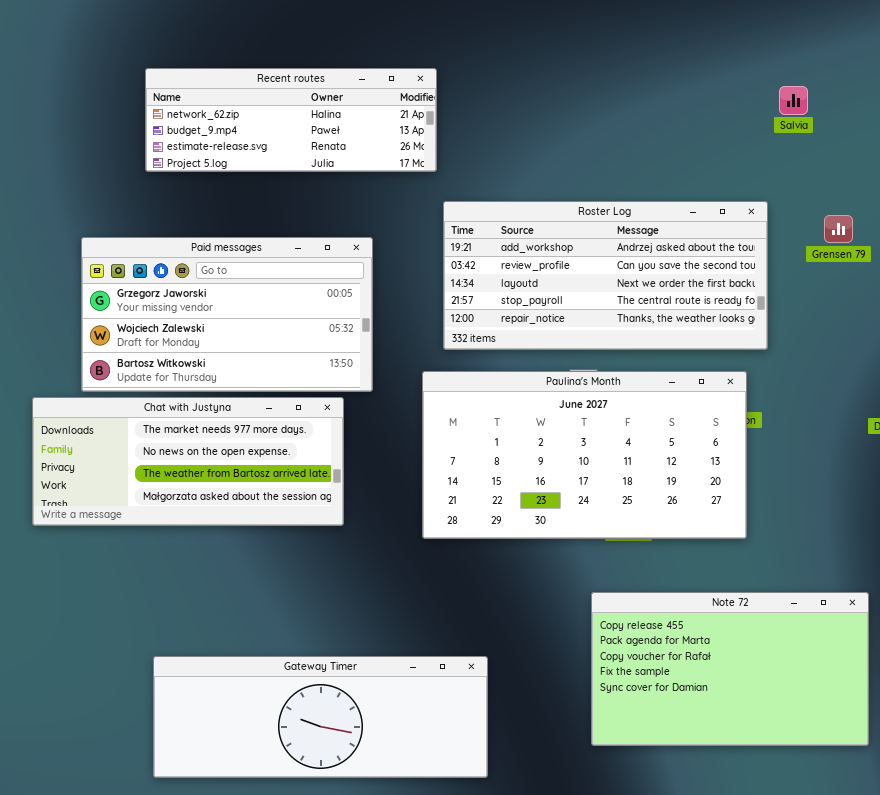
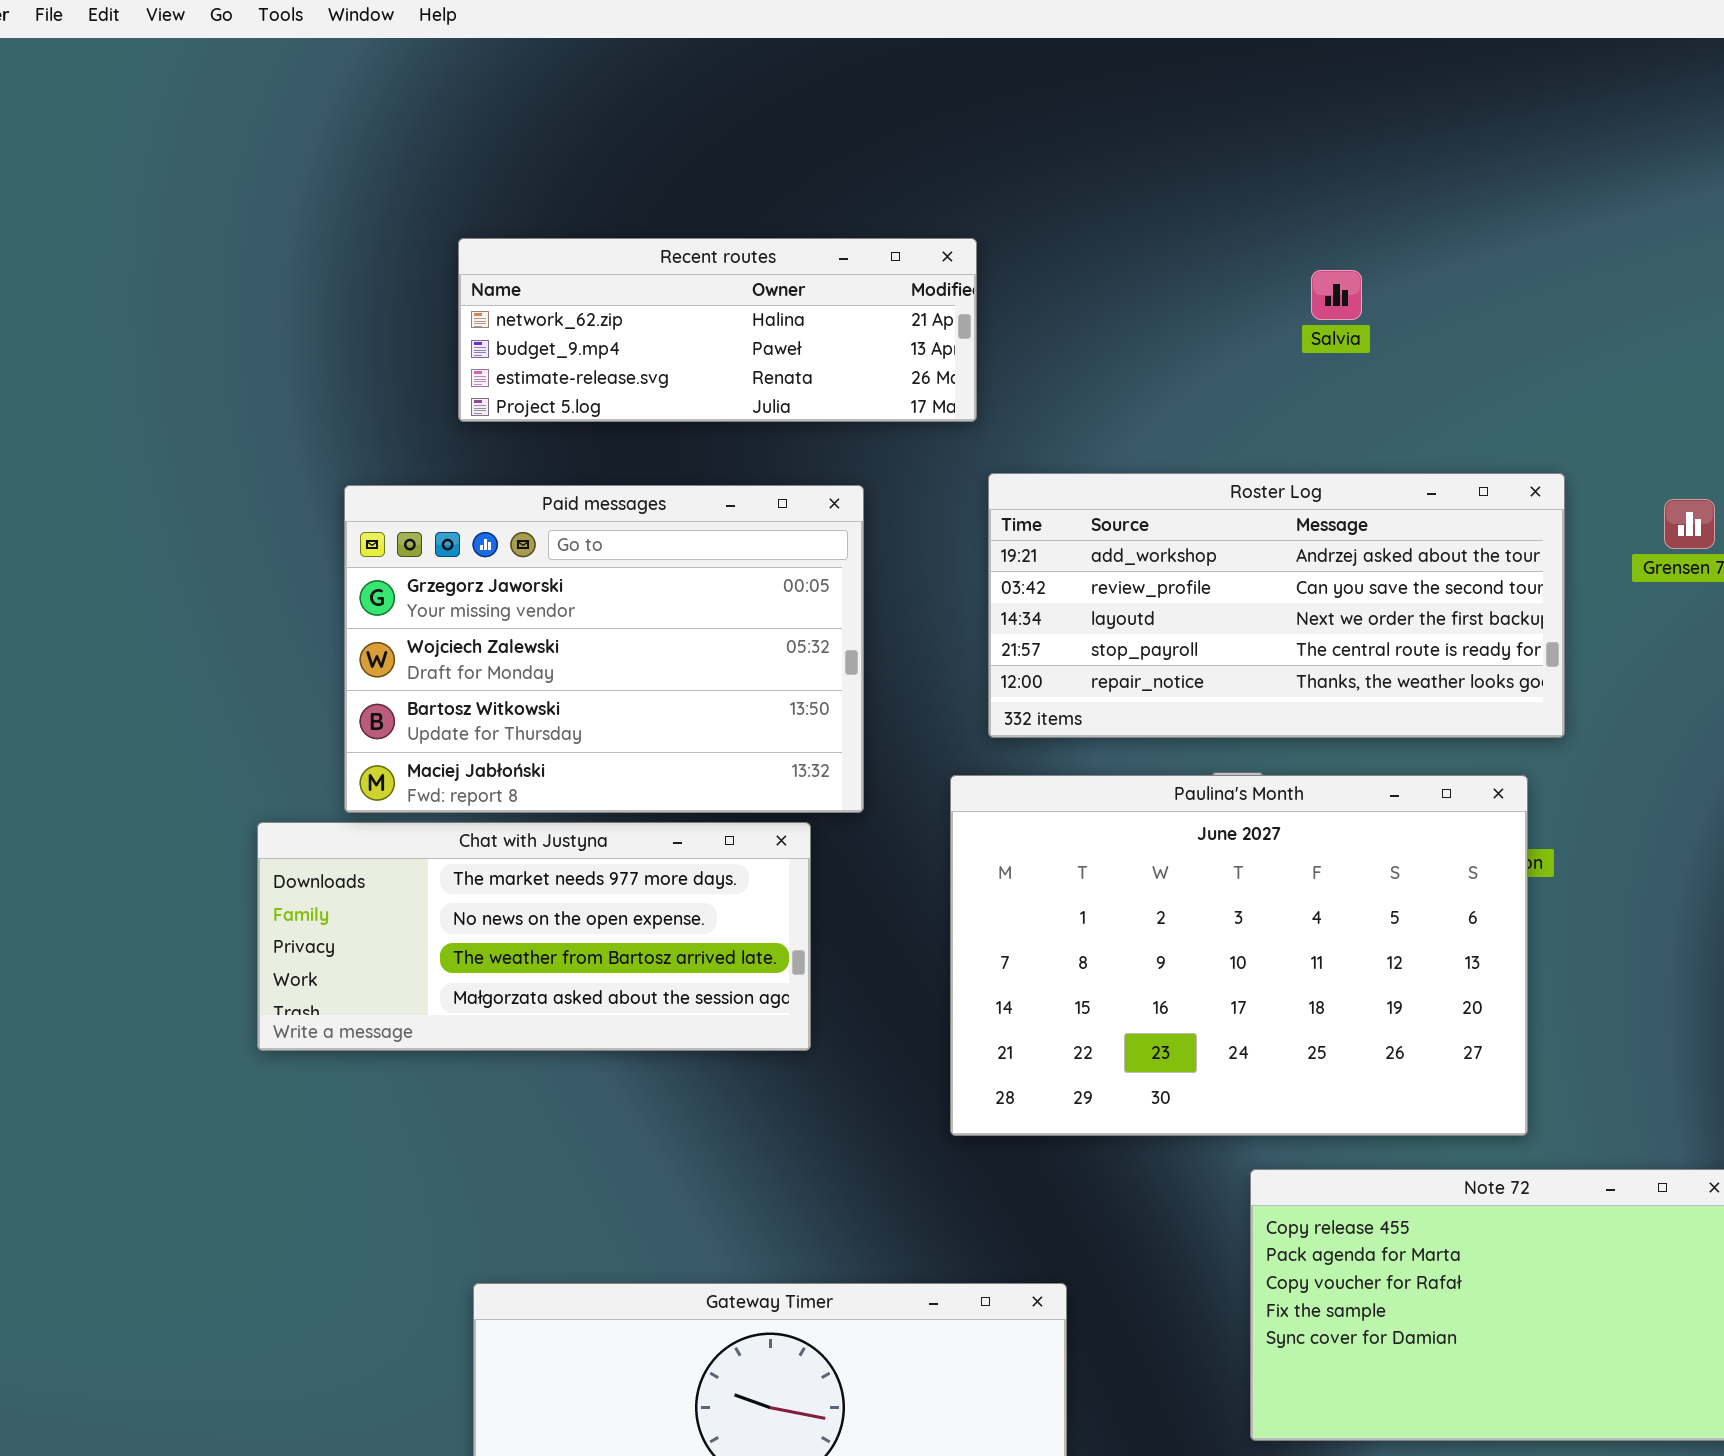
Salvia: [779,86,808,115] -> [1311,270,1362,320], moved
Paid messages: [81,237,373,392] -> [344,485,864,813], resized
Paulina's Month: [422,371,747,539] -> [950,775,1528,1136], resized

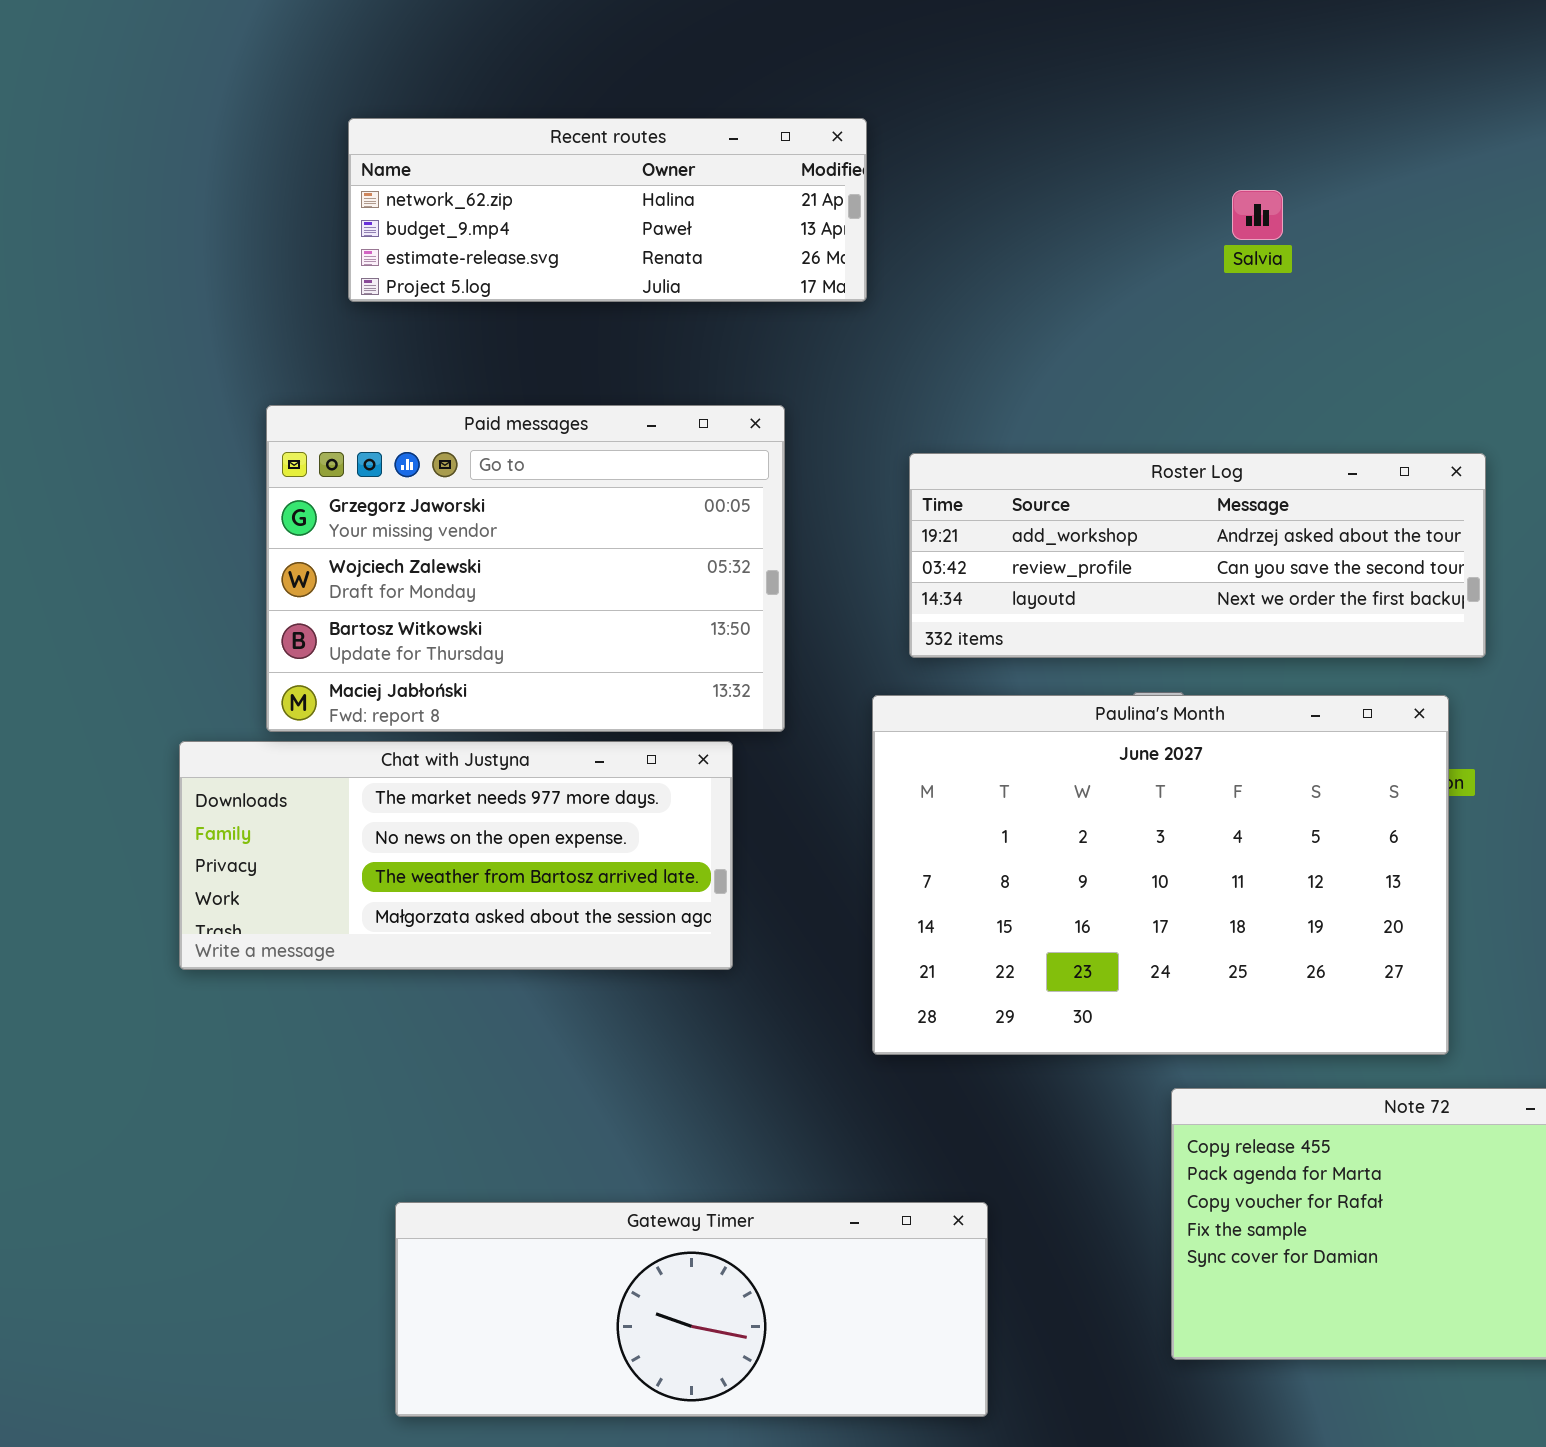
Recent routes: [458,238,977,422] -> [348,118,867,302], moved
Roster Log: [988,473,1565,738] -> [909,453,1486,658], resized

